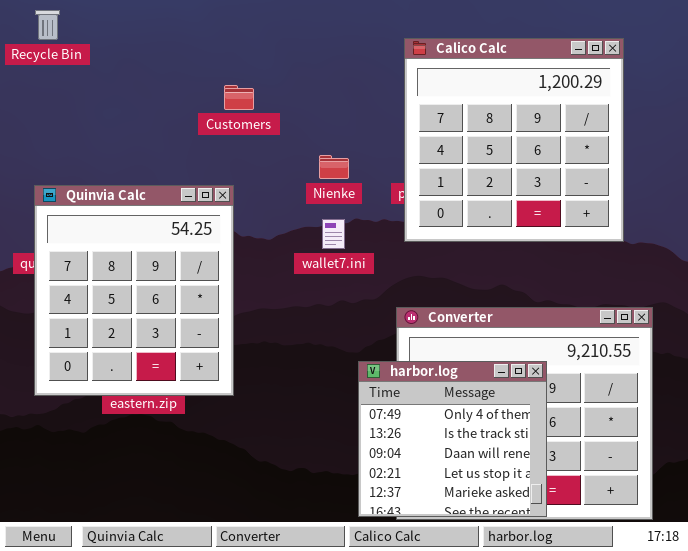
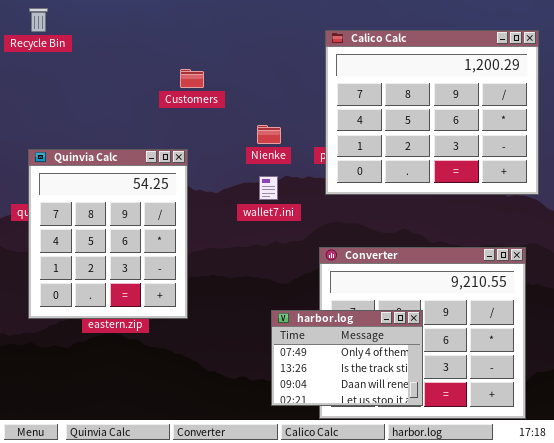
Calico Calc: [404,38,624,242] -> [325,30,539,195], resized
harbor.log: [358,361,547,517] -> [271,310,423,406], moved, resized

